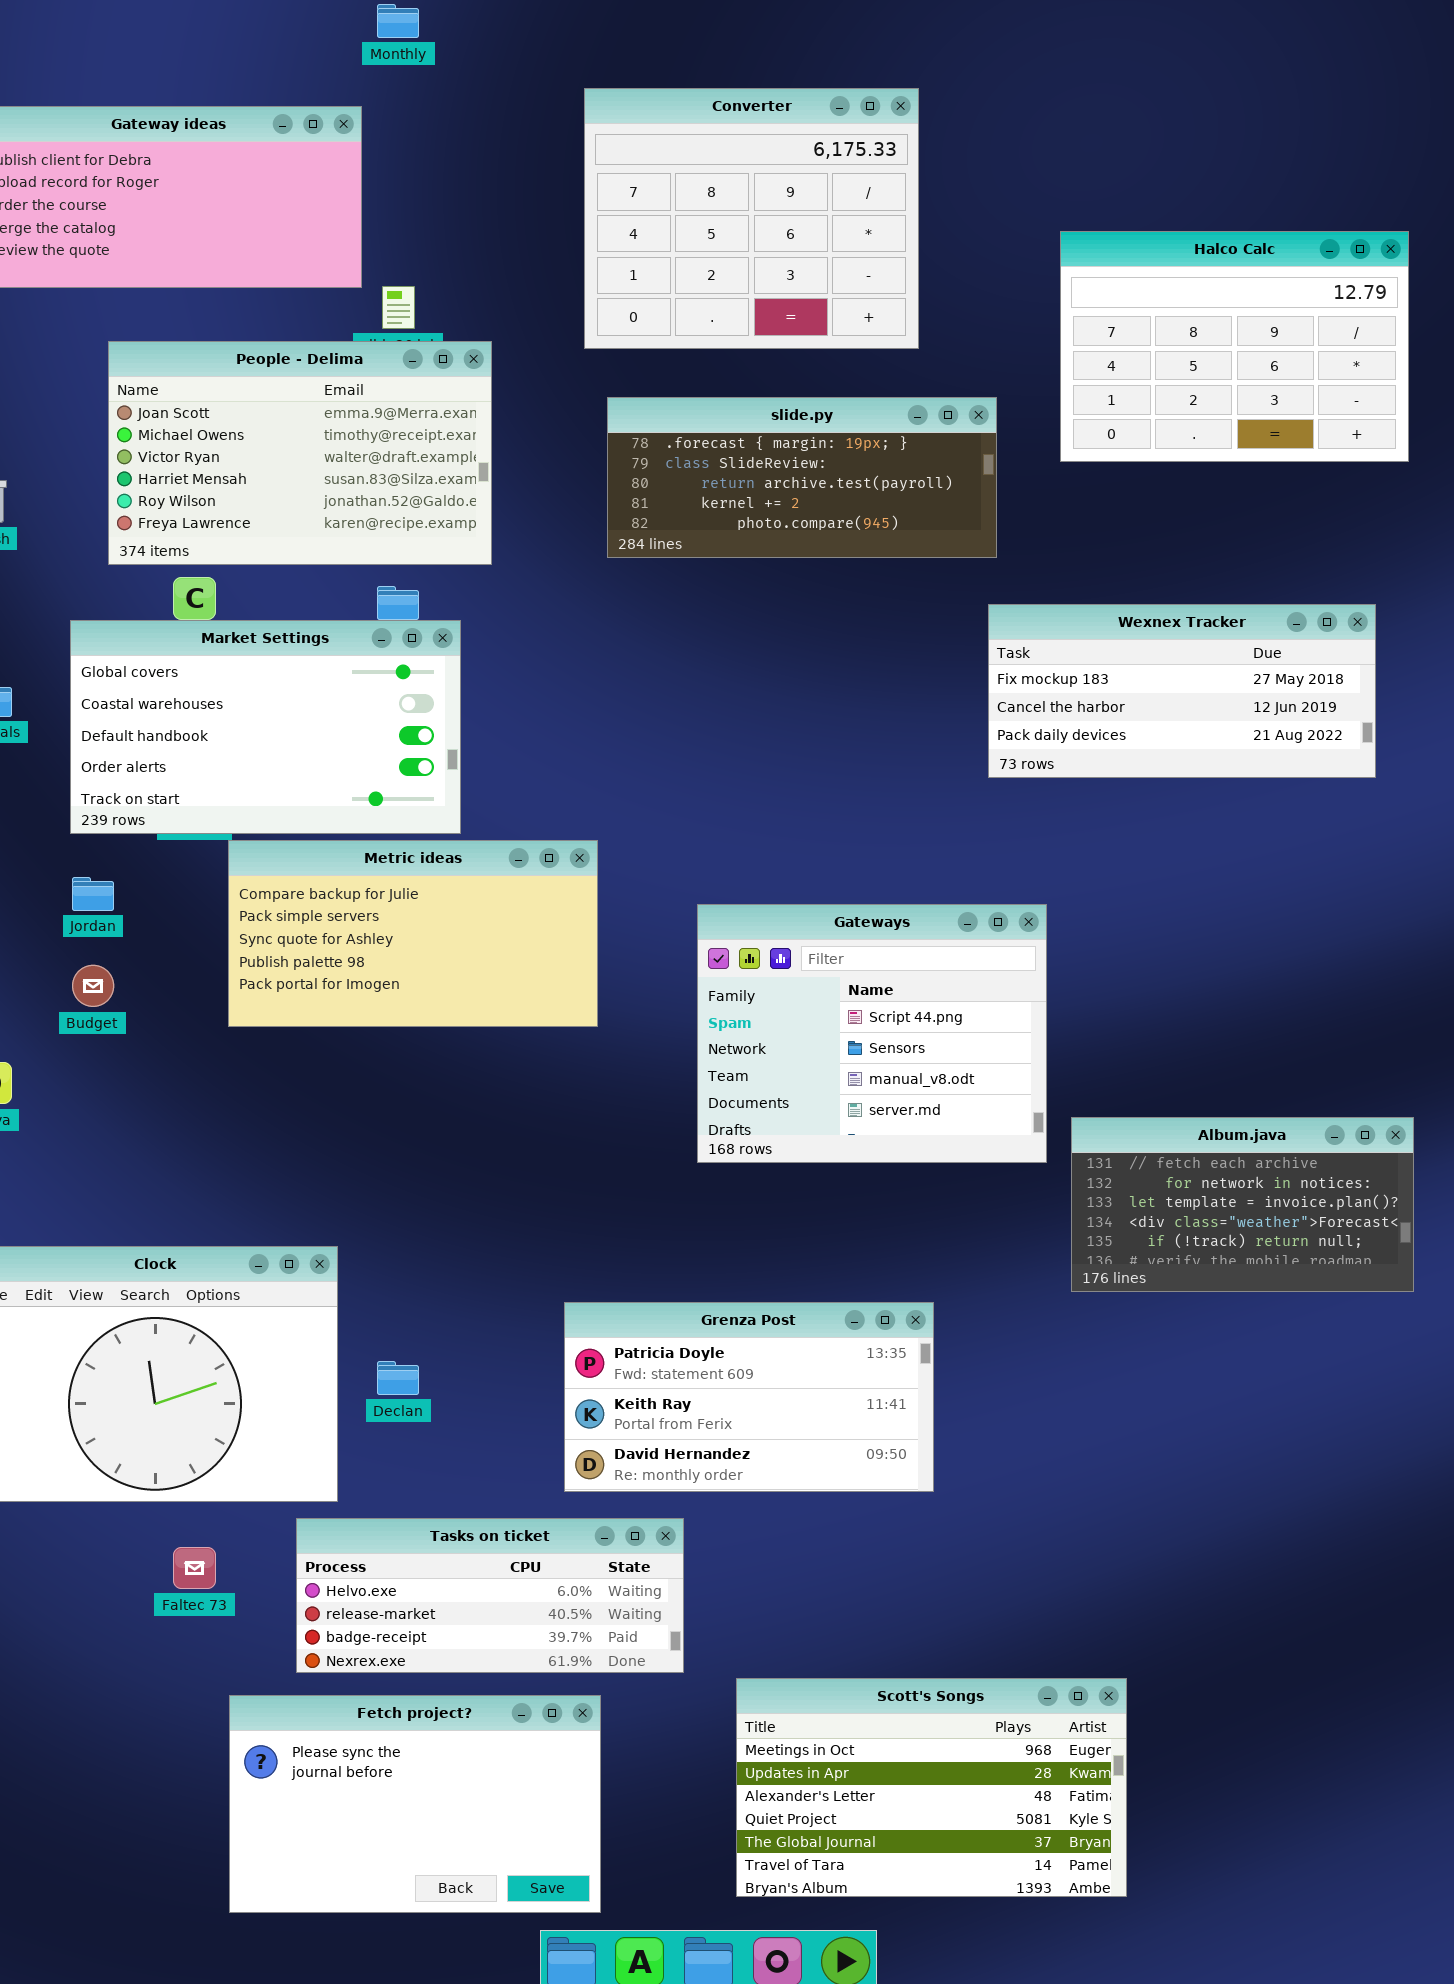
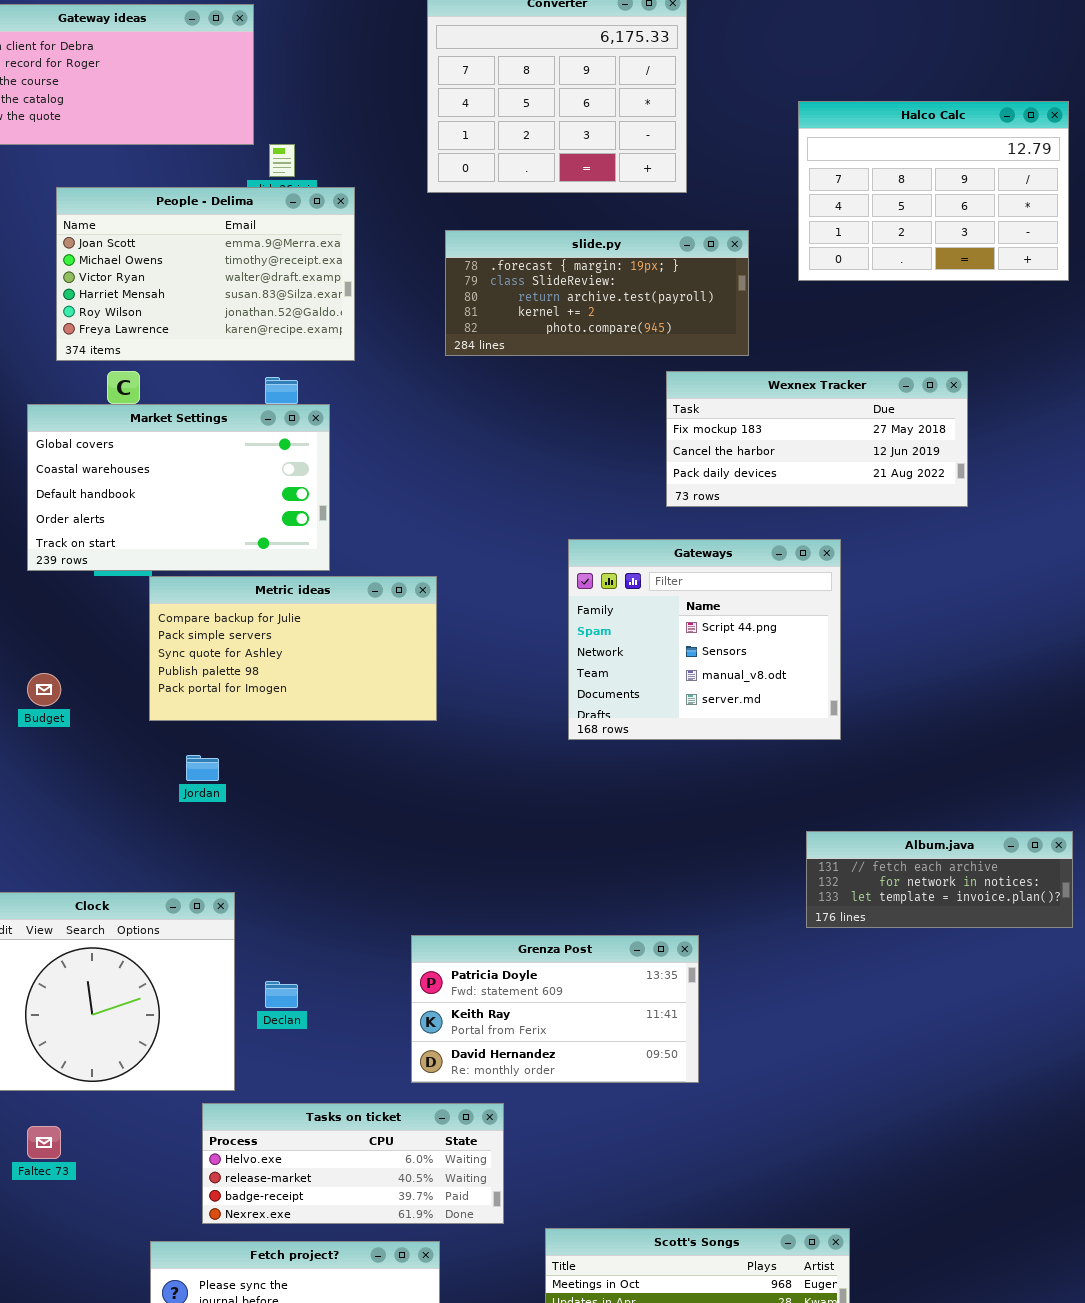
Wexnex Tracker: [988,604,1376,778] -> [666,371,968,507], moved
Jordan: [72,877,114,911] -> [186,755,219,781], moved
Gateways: [697,904,1047,1163] -> [568,539,841,740], moved
Album.java: [1071,1117,1414,1292] -> [806,831,1073,928], resized
Faltec 73: [173,1547,216,1589] -> [27,1126,61,1159], moved

